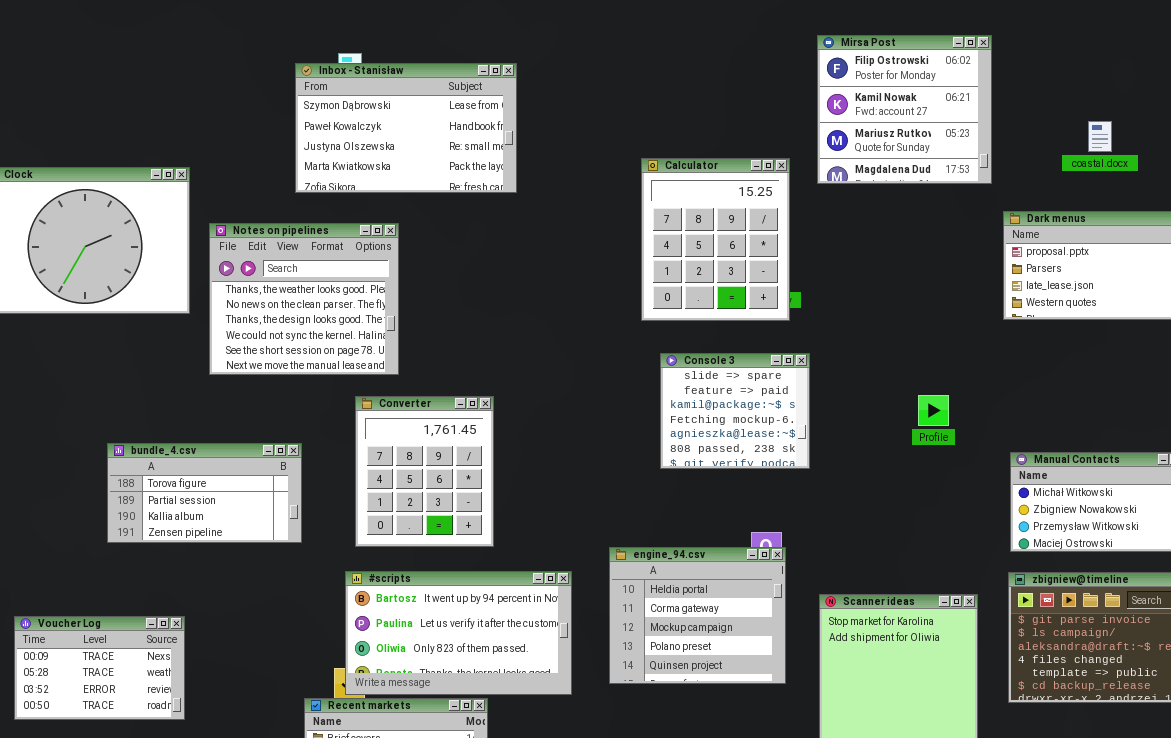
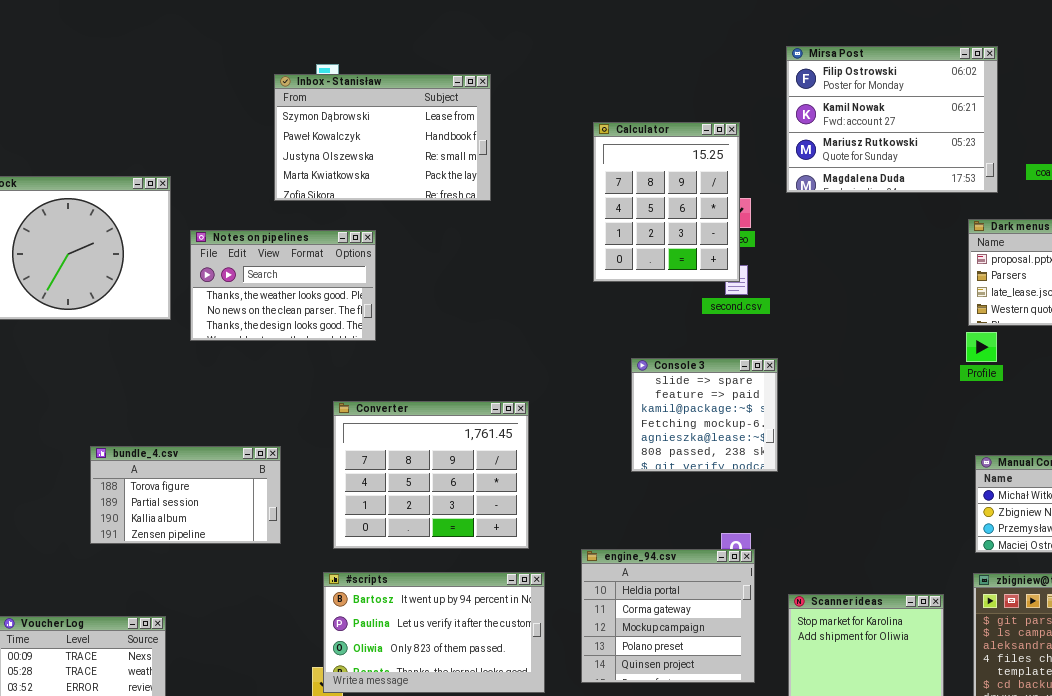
Mirsa Post: [817,35,992,184] -> [786,46,998,193], resized
Calculator: [641,158,790,321] -> [593,122,740,282], moved
Notes on pipelines: [209,223,399,375] -> [190,230,376,341], resized
Profile: [918,395,949,426] -> [966,332,997,362], moved
Converter: [355,396,494,547] -> [333,401,529,549], resized

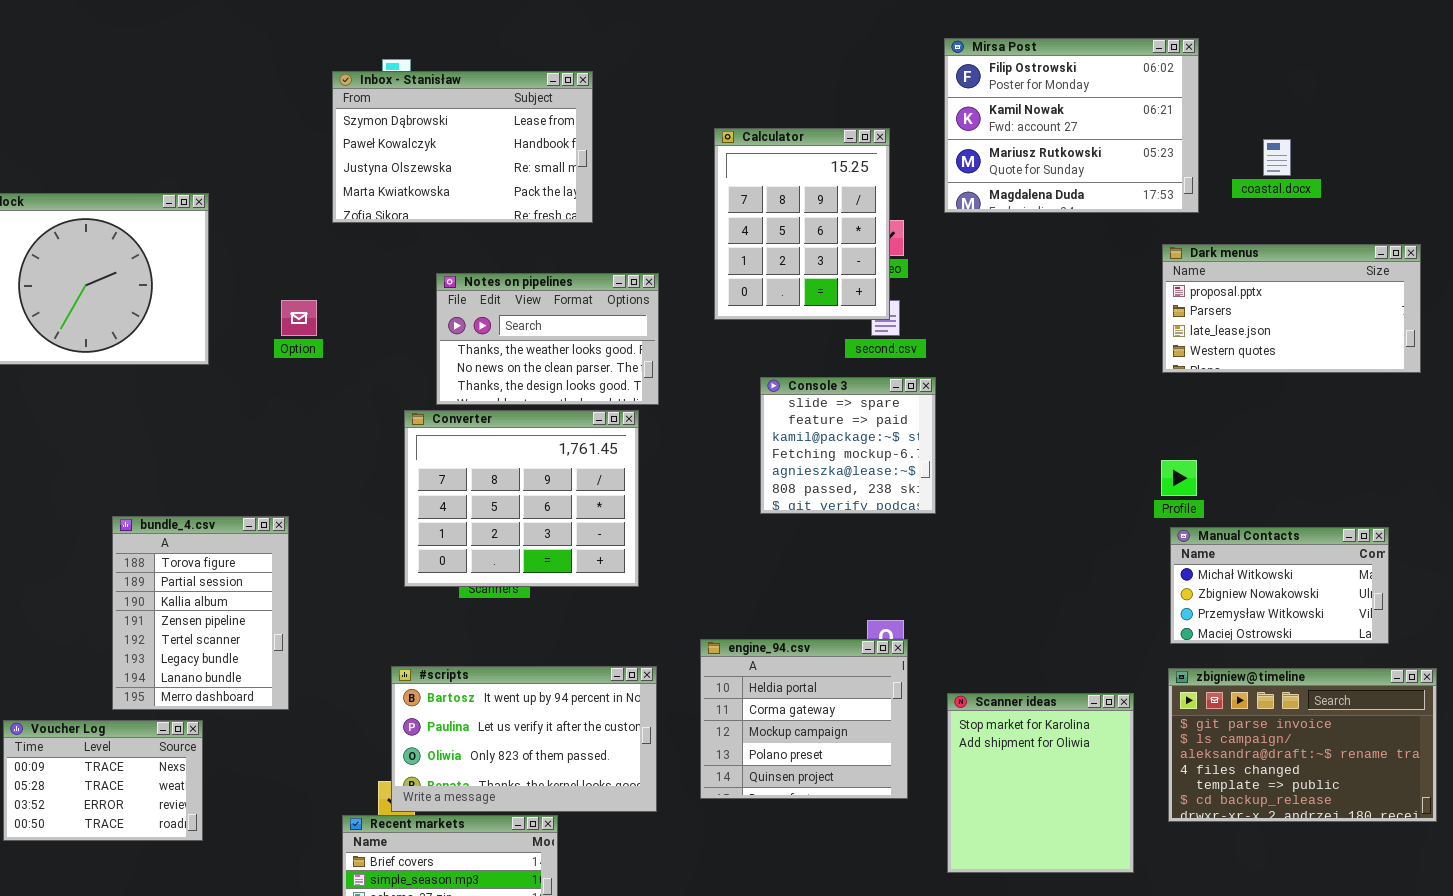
Notes on pipelines: [190,230,376,341] -> [436,273,659,405], moved
Profile: [966,332,997,362] -> [1161,460,1197,496], moved
Console 3: [631,358,778,472] -> [760,377,936,514], moved
Converter: [333,401,529,549] -> [404,410,639,587], moved
bundle_4.csv: [90,446,281,544] -> [112,516,289,710], resized

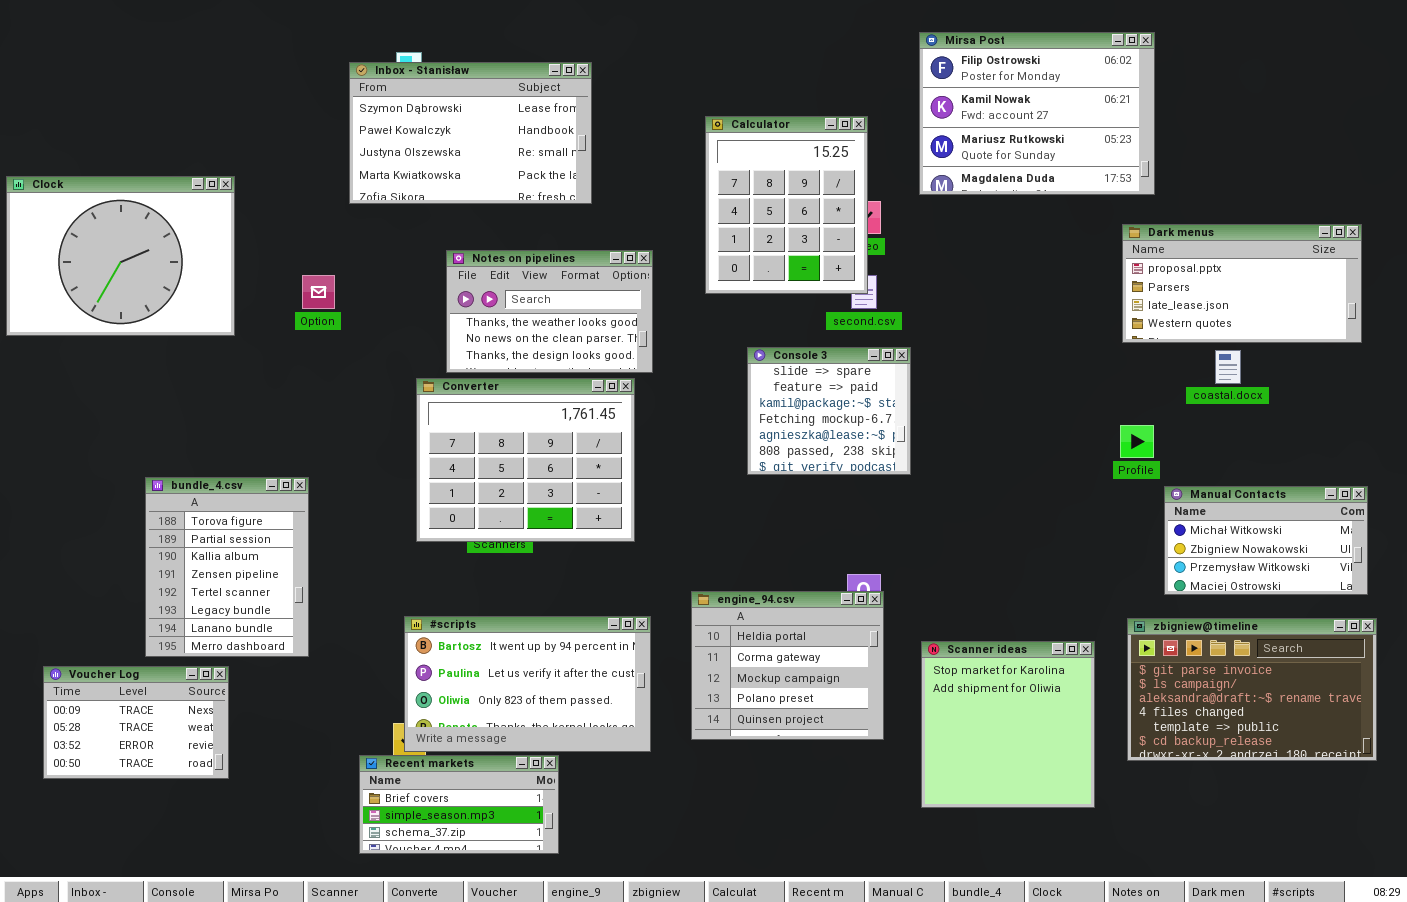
coastal.docx: [1263,139,1291,176] -> [1215,350,1241,384], moved
Manual Contacts: [1170,527,1389,644] -> [1164,486,1368,595], moved

